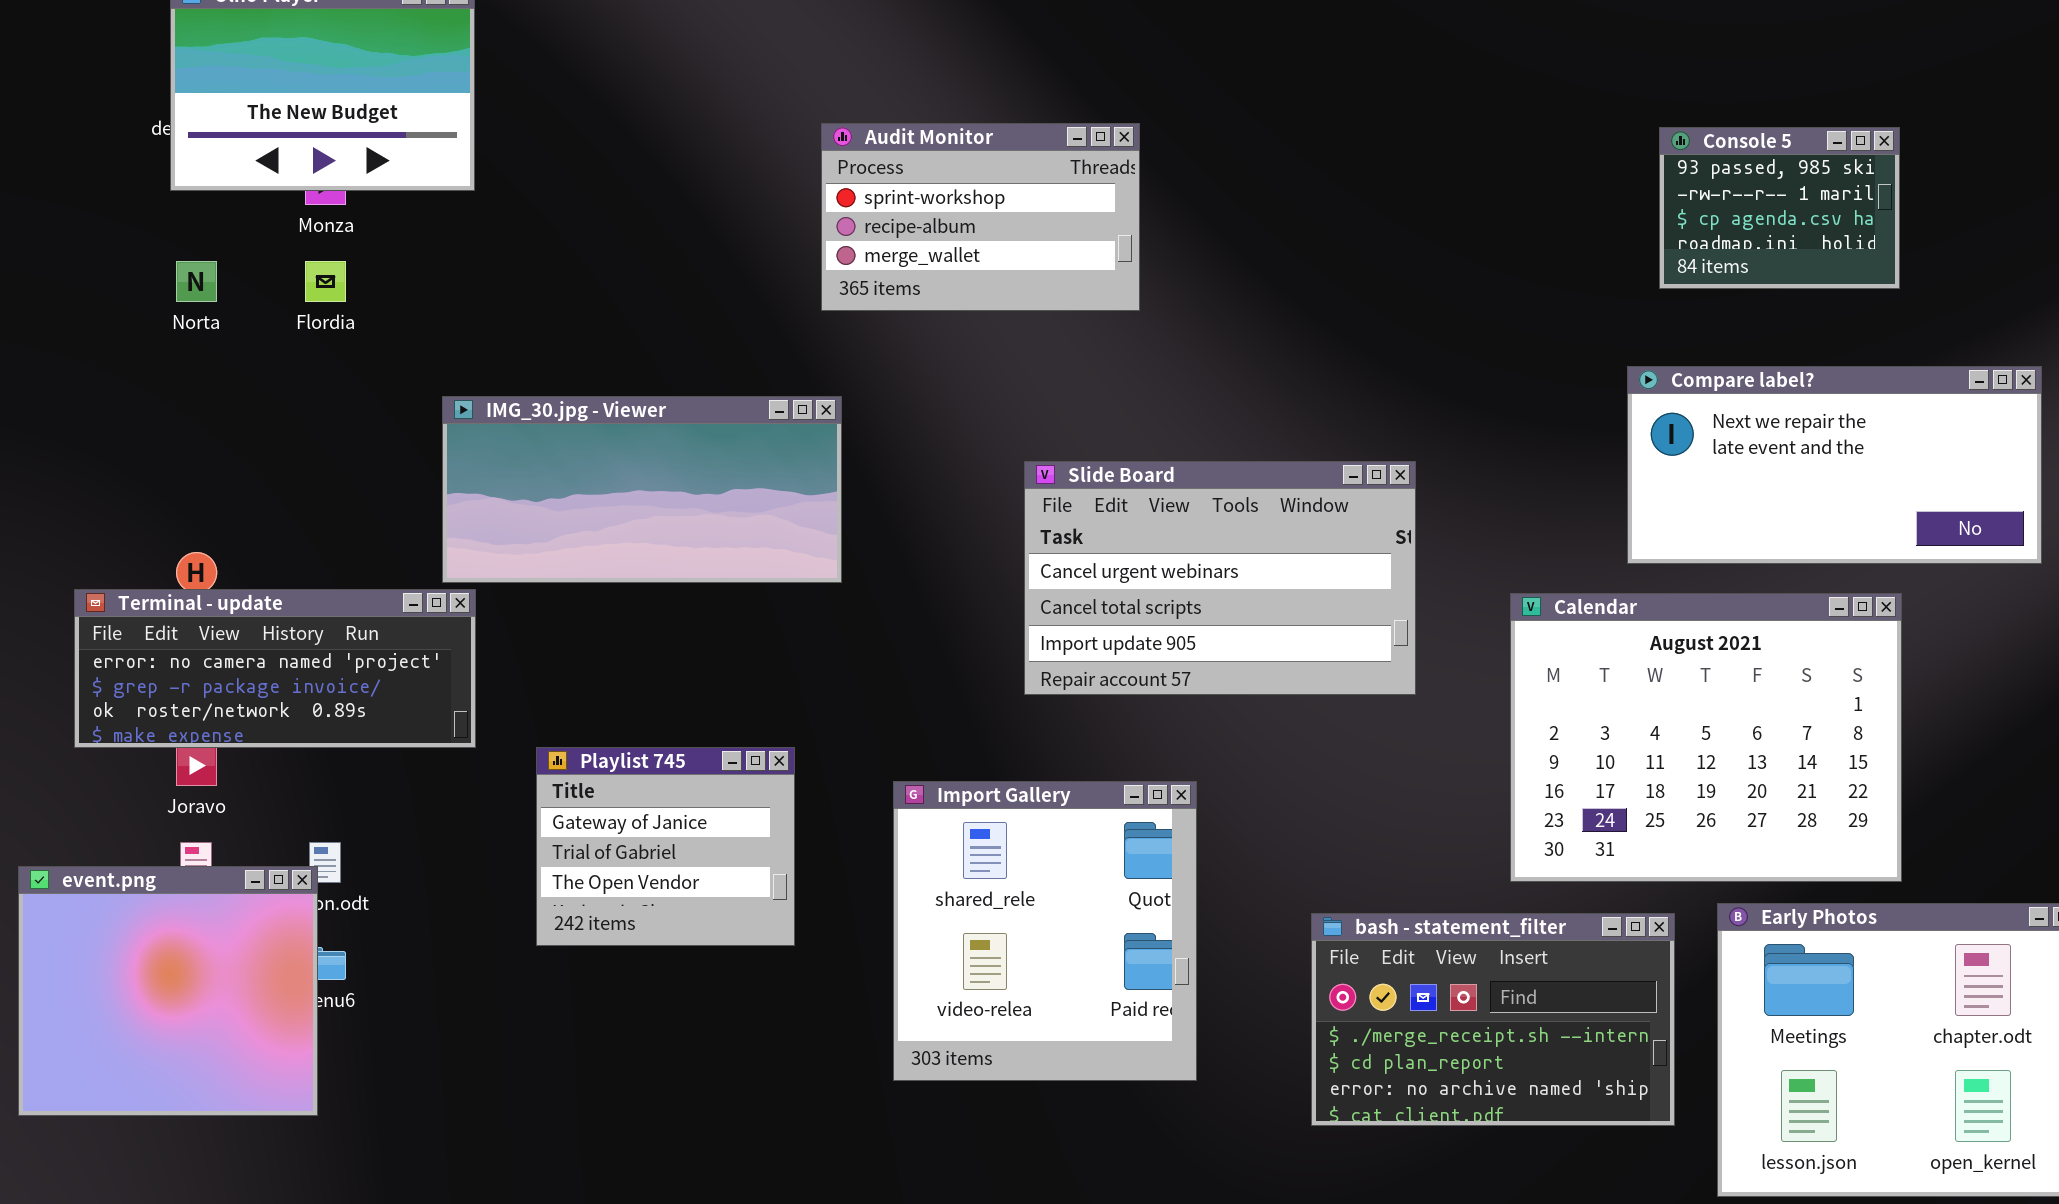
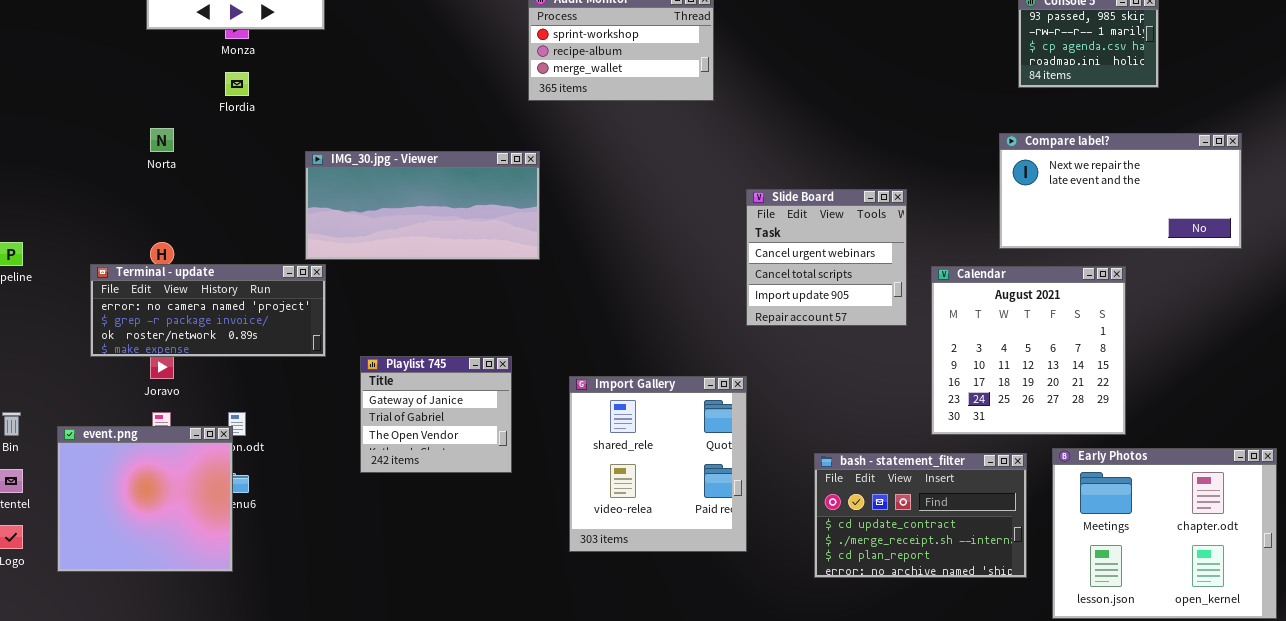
Norta: [176,261,217,302] -> [150,128,174,152], moved
Slide Board: [1024,461,1416,695] -> [746,189,907,326], moved, resized
Calendar: [1510,593,1902,882] -> [931,266,1126,435], resized
bash - statement_filter: [1311,913,1675,1126] -> [814,453,1027,578], scrolled up 1 row

